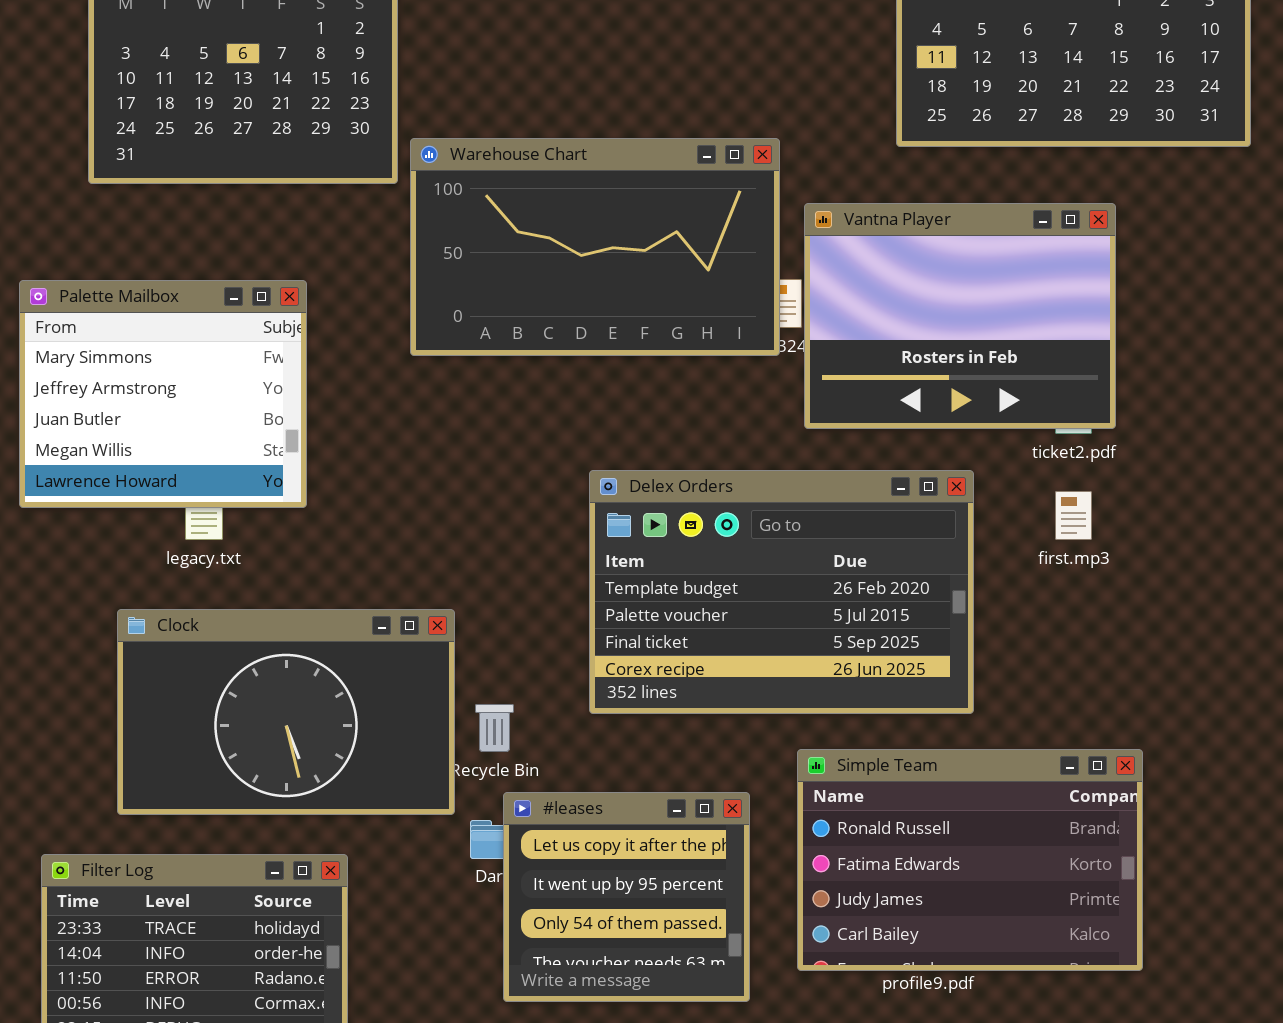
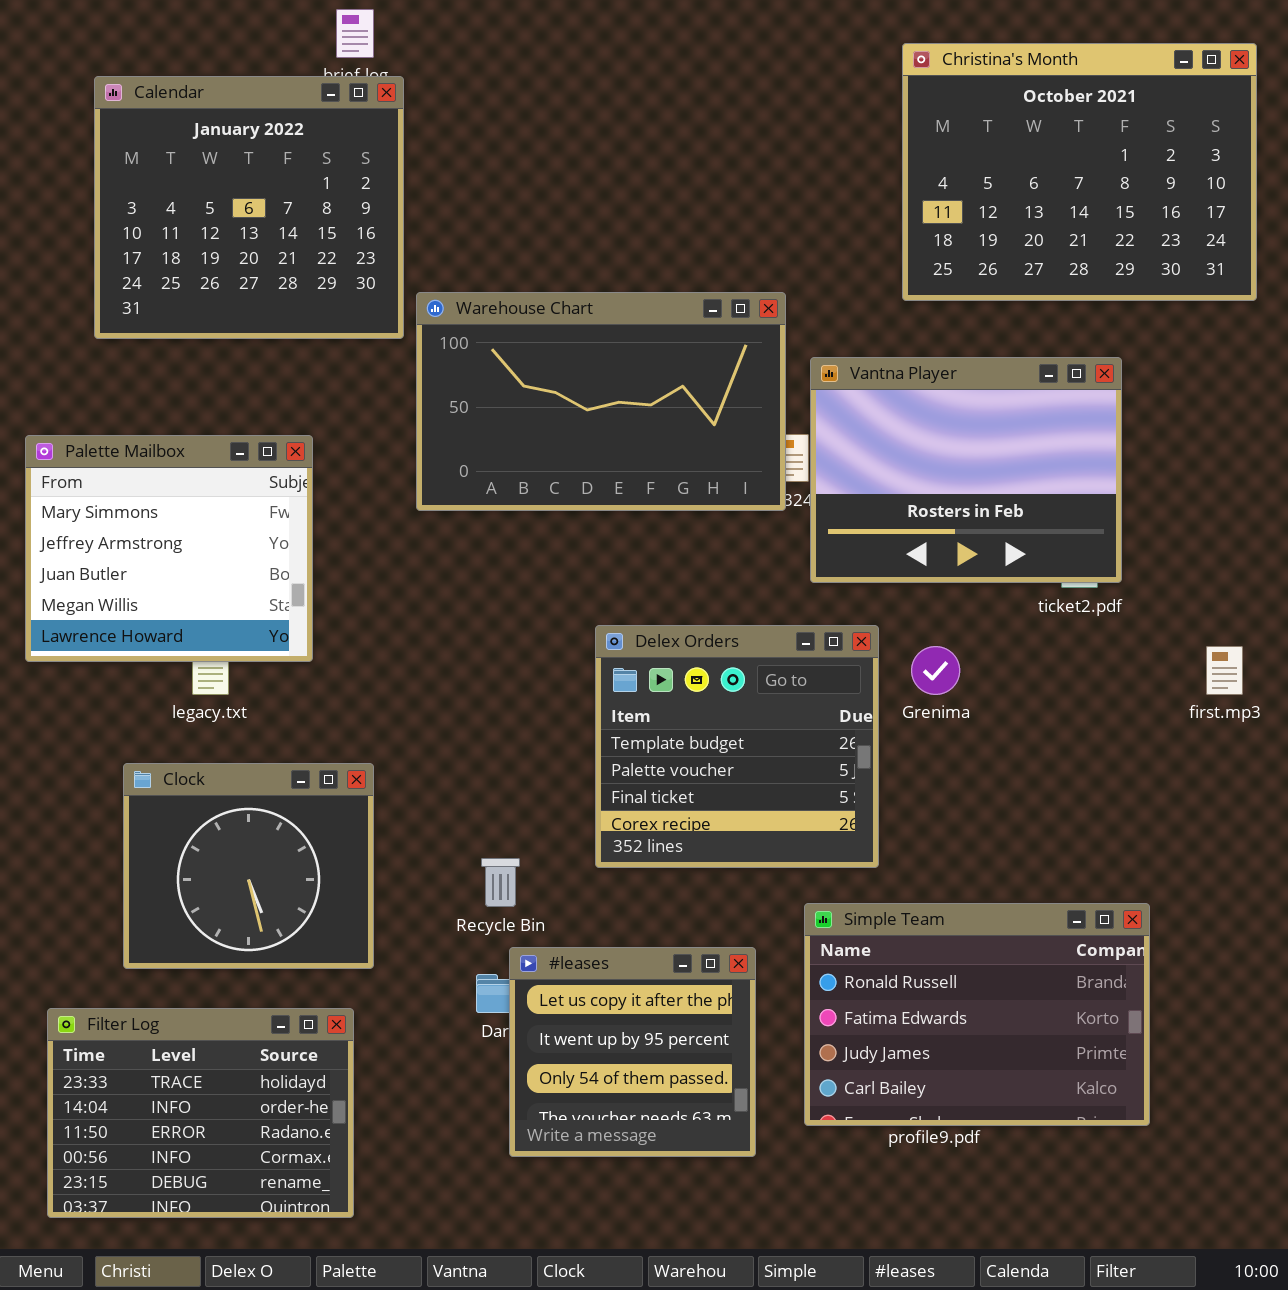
Delex Orders: [589,470,974,714] -> [595,625,879,868], resized
first.mp3: [1055,491,1092,540] -> [1206,646,1243,695], moved
Clock: [117,609,455,815] -> [123,763,374,969], resized

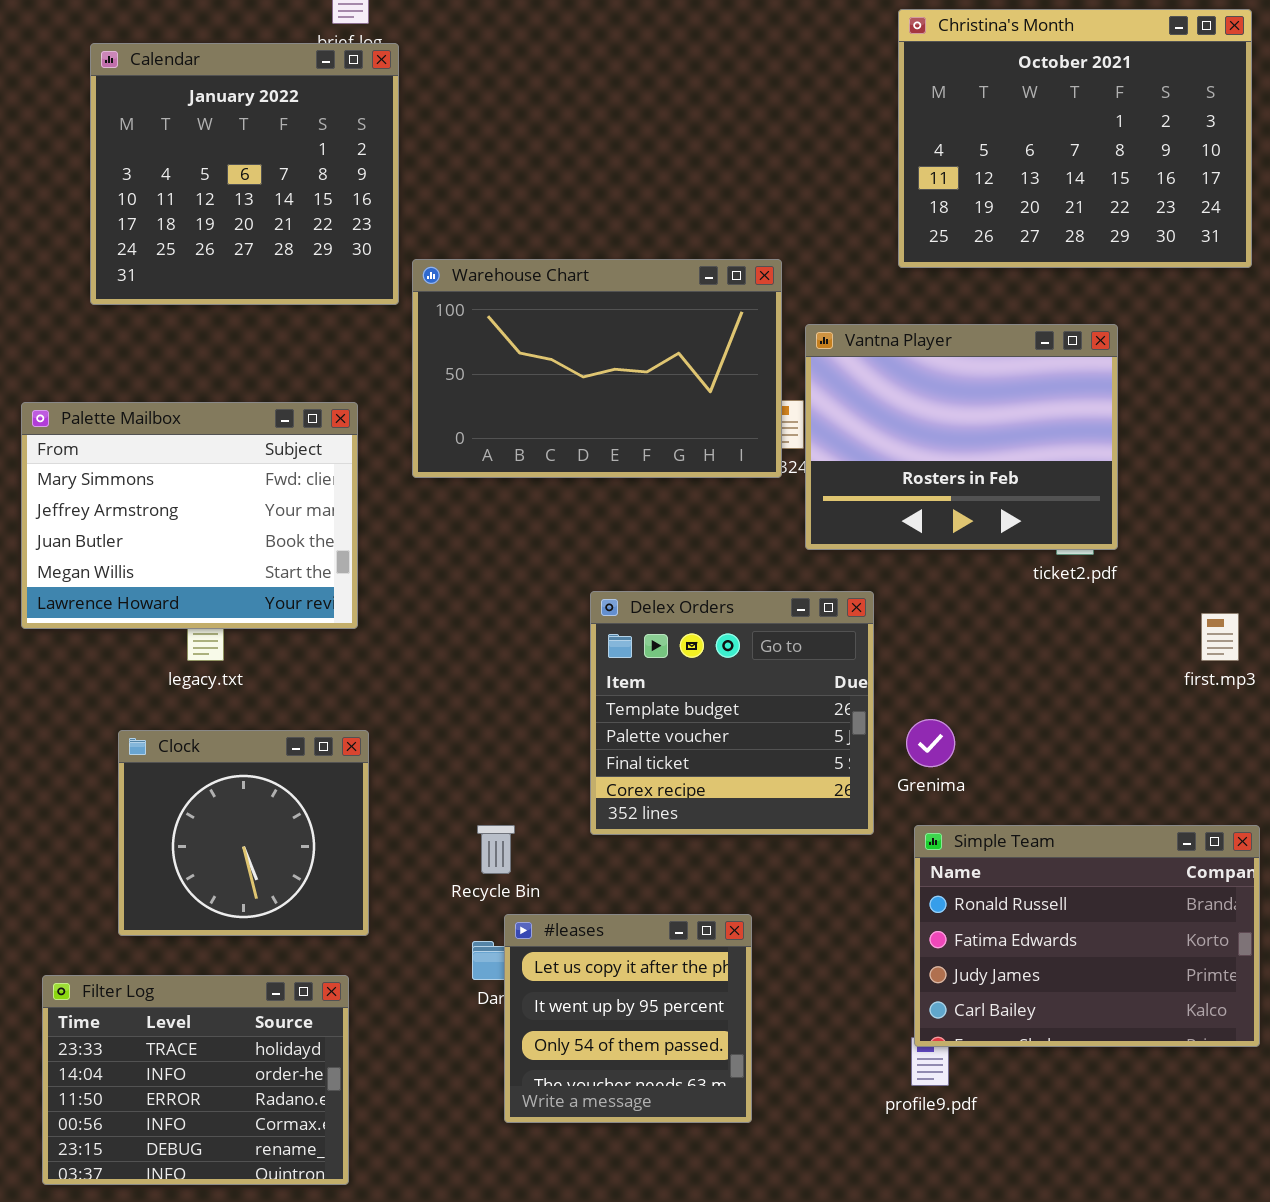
Palette Mailbox: [25,435,313,662] -> [21,402,358,629], resized
Grenima: [911,646,960,695] -> [906,719,955,767], moved
Simple Team: [804,903,1150,1126] -> [914,825,1260,1047], moved

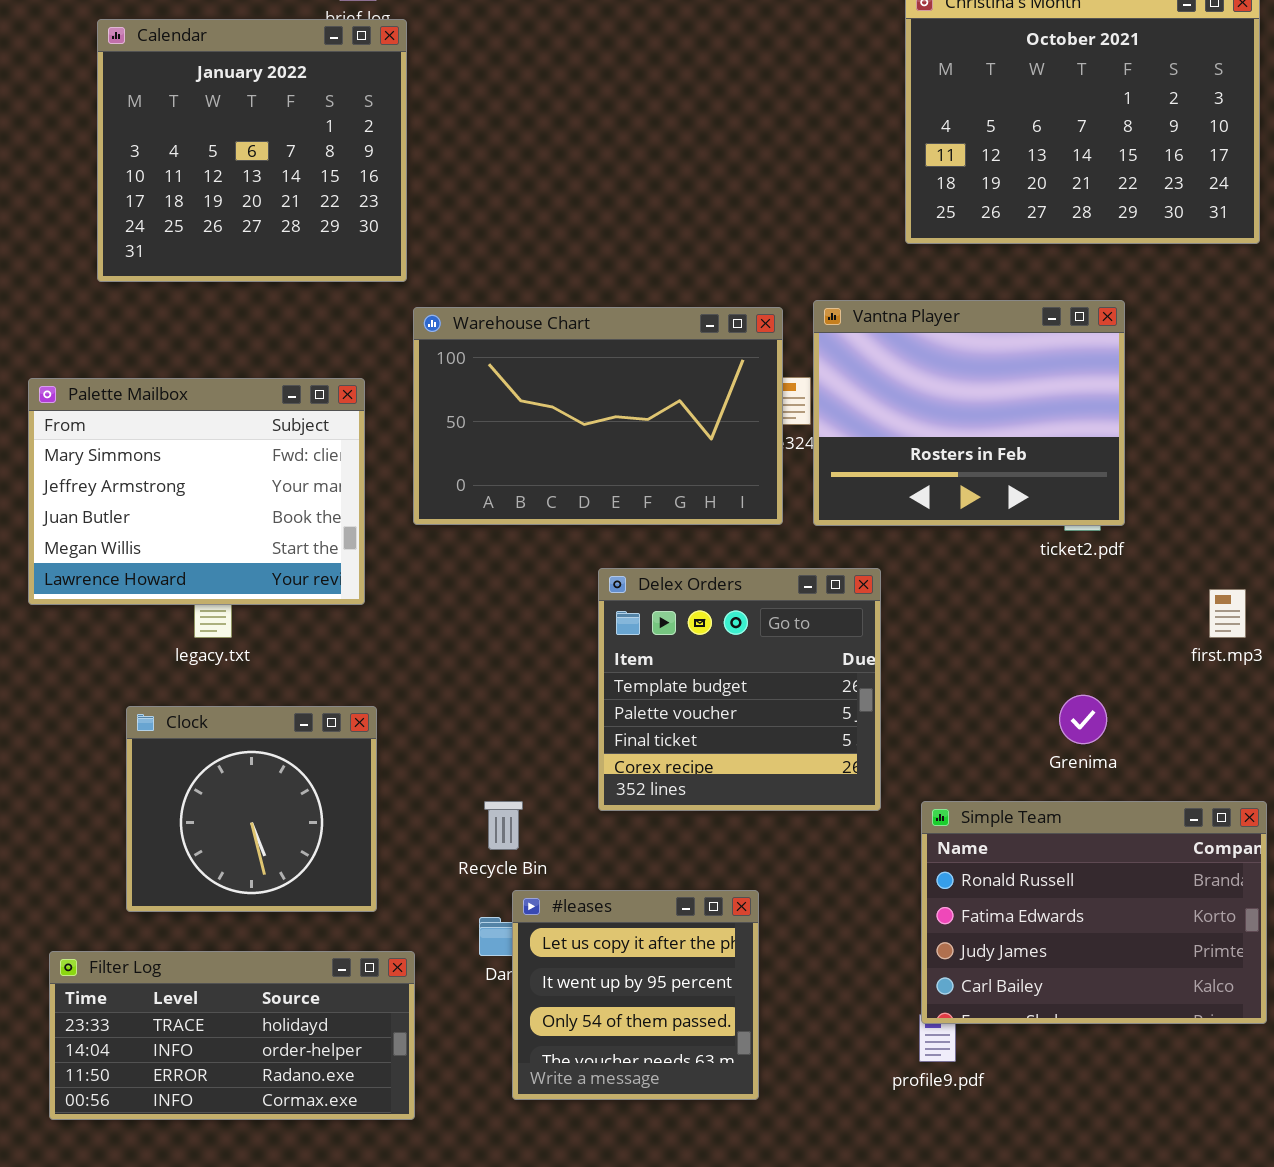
Warehouse Chart: [412,259,782,478] -> [413,307,783,525], moved
Grenima: [906,719,955,767] -> [1059,695,1107,744], moved
Filter Log: [42,975,349,1185] -> [49,951,415,1120], resized

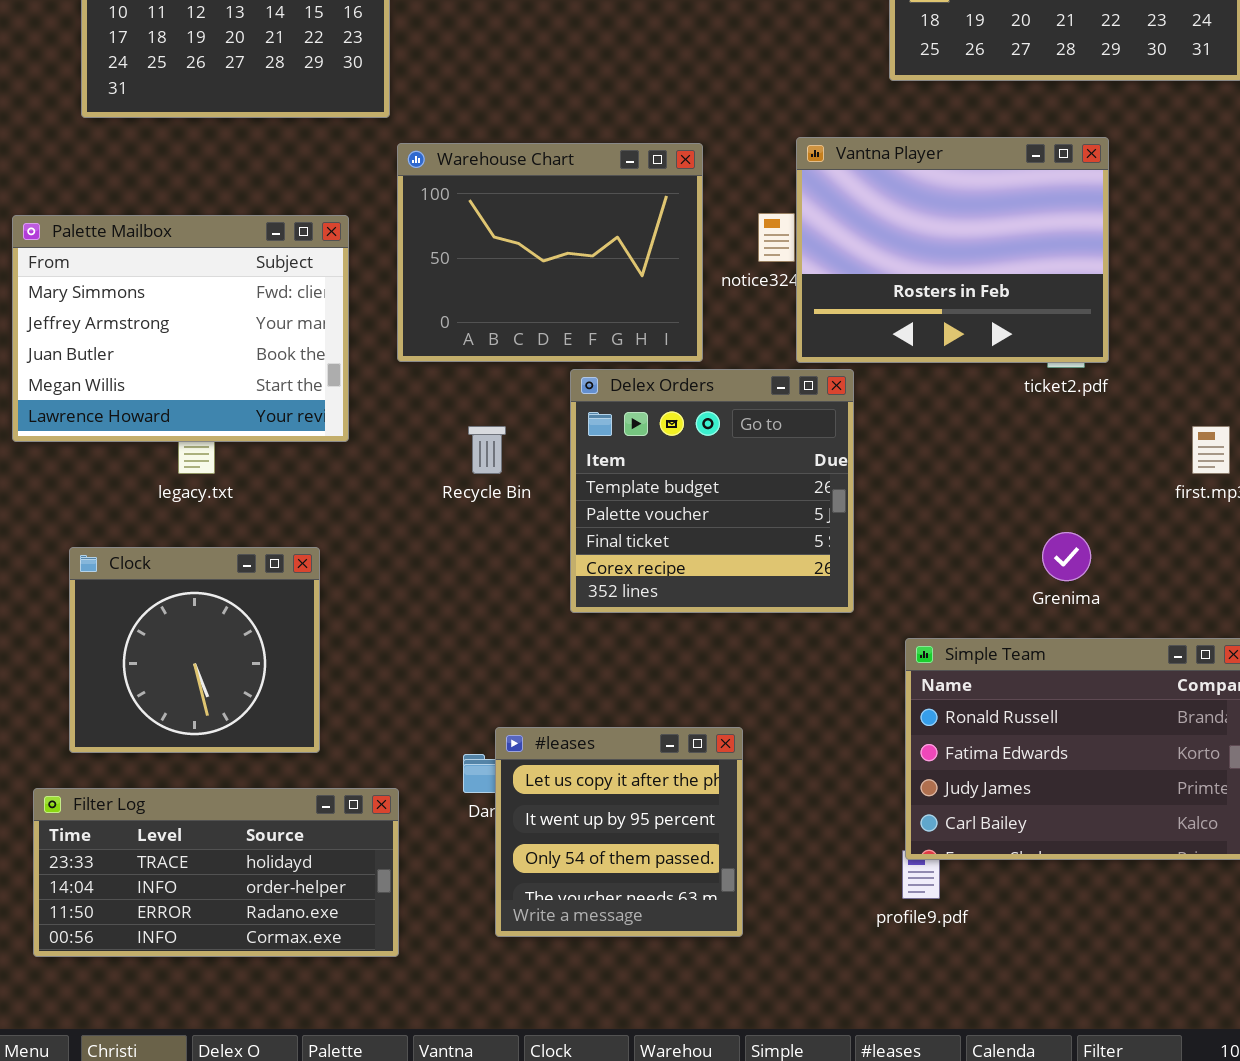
Warehouse Chart: [413,307,783,525] -> [397,143,703,362], resized
Delex Orders: [598,568,881,811] -> [570,369,854,613], moved
Clock: [126,706,377,912] -> [69,547,320,753], moved
Recycle Bin: [484,801,523,850] -> [468,426,506,474], moved

